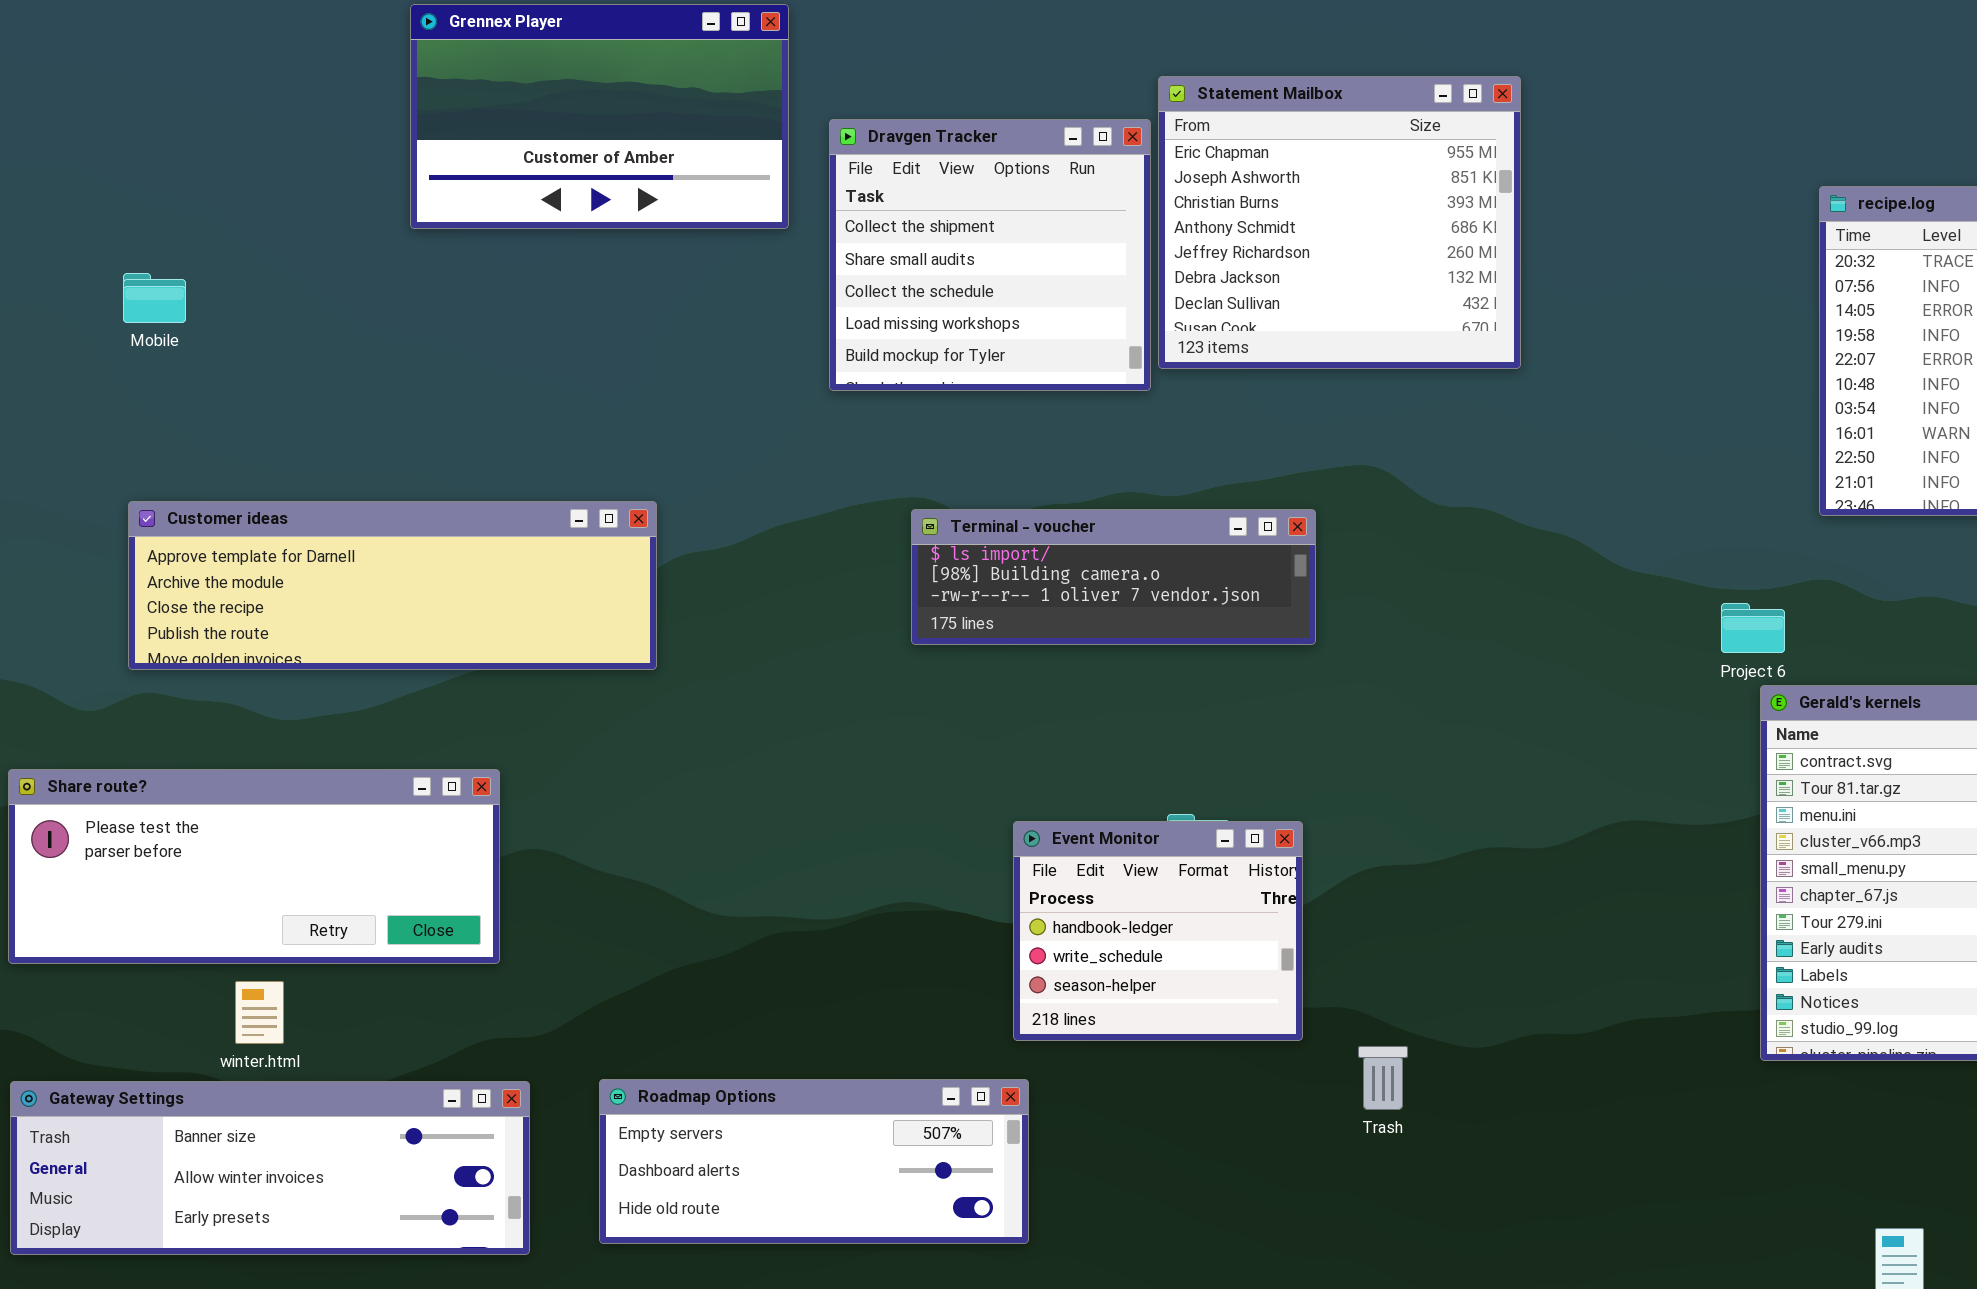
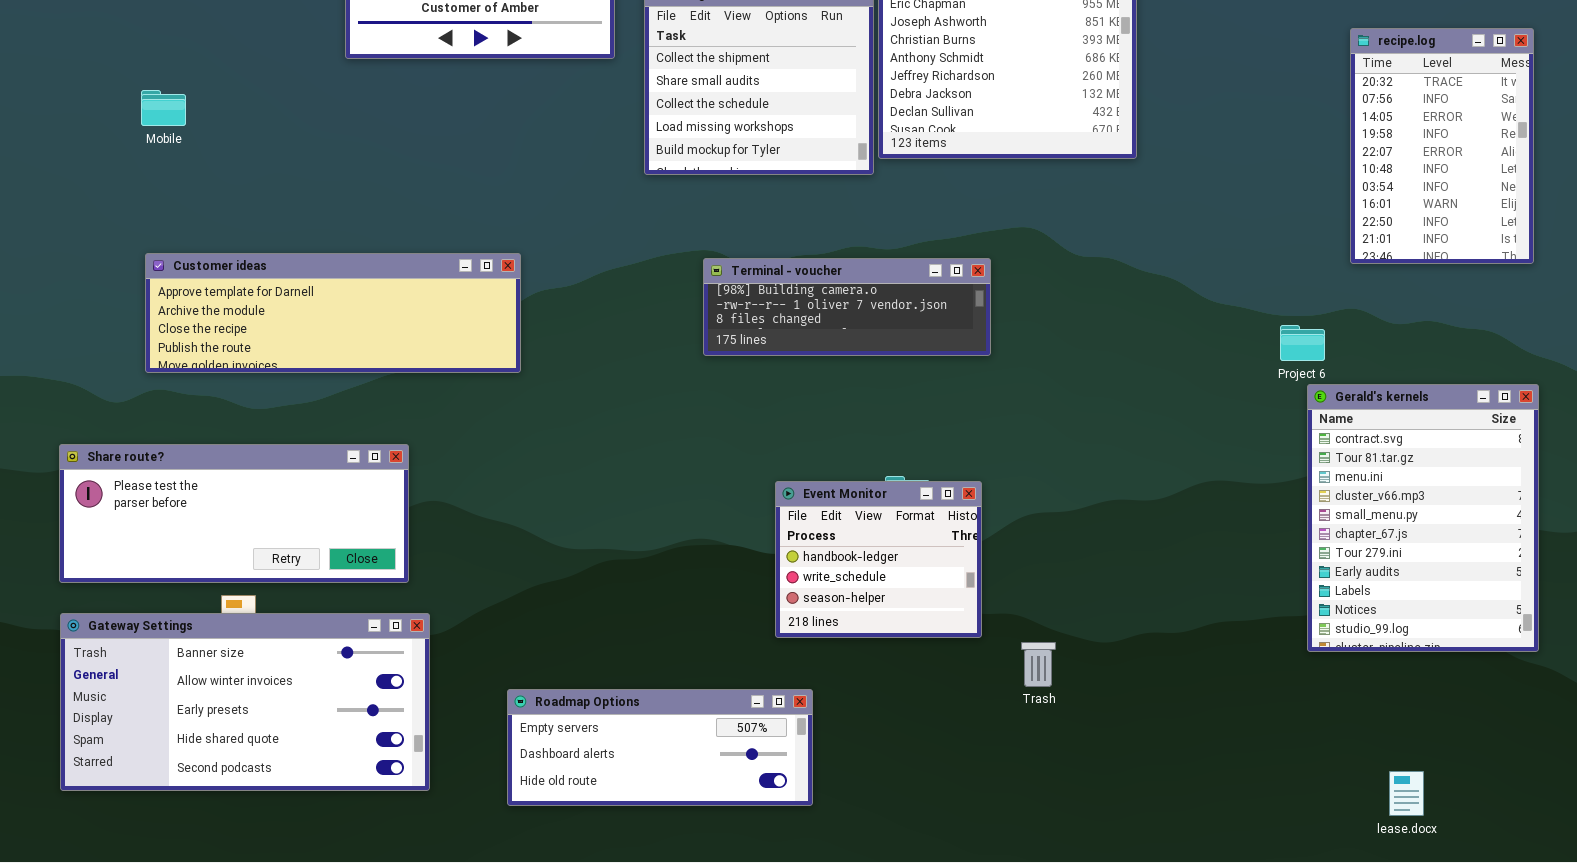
Terminal - voucher: [911,509,1316,645] -> [703,258,991,356], scrolled down 1 row
Roadmap Options: [599,1079,1029,1244] -> [507,689,813,806], moved
Gateway Settings: [10,1081,530,1255] -> [60,613,430,791], resized

